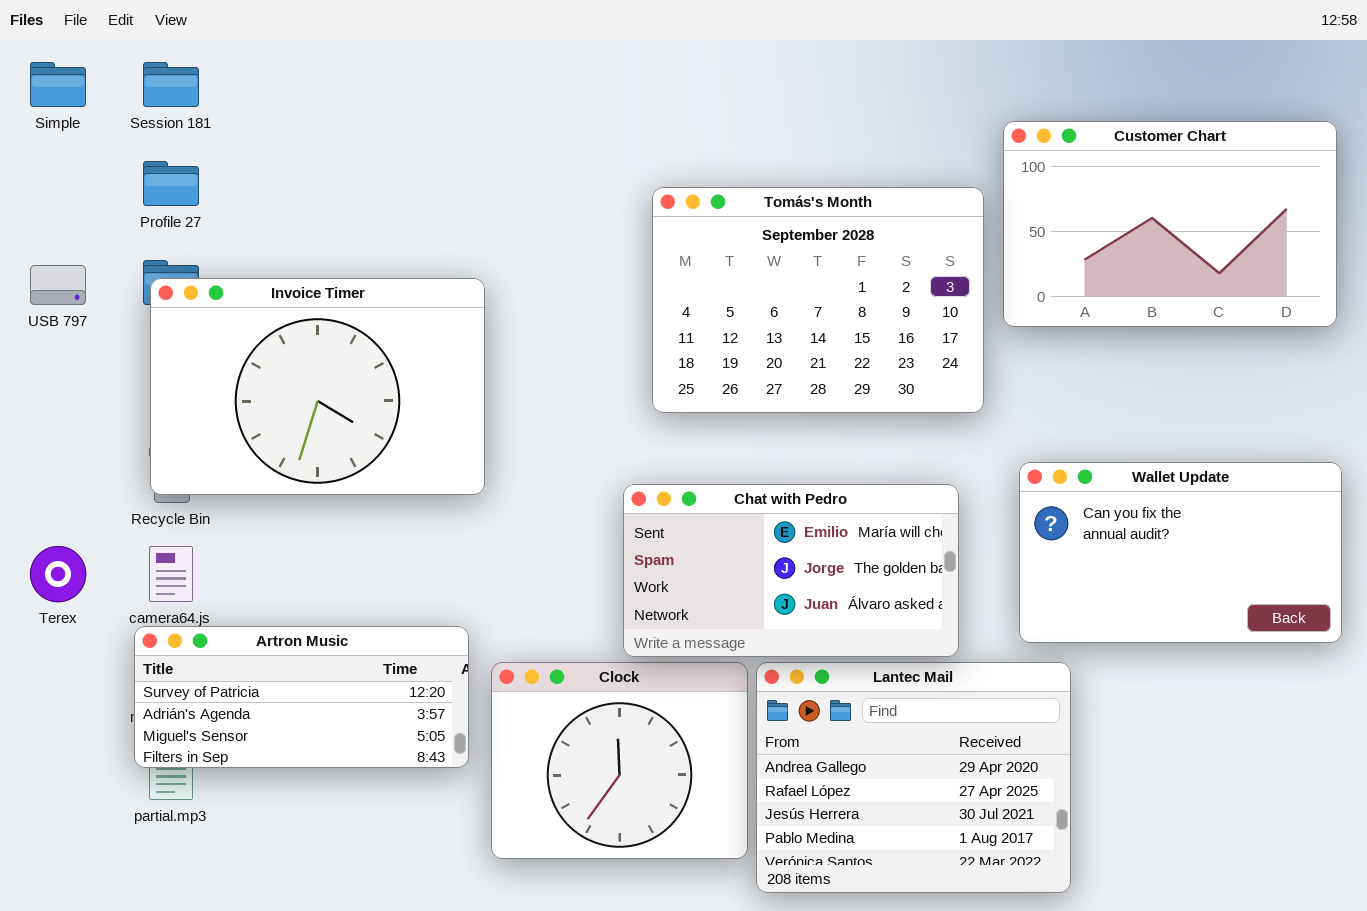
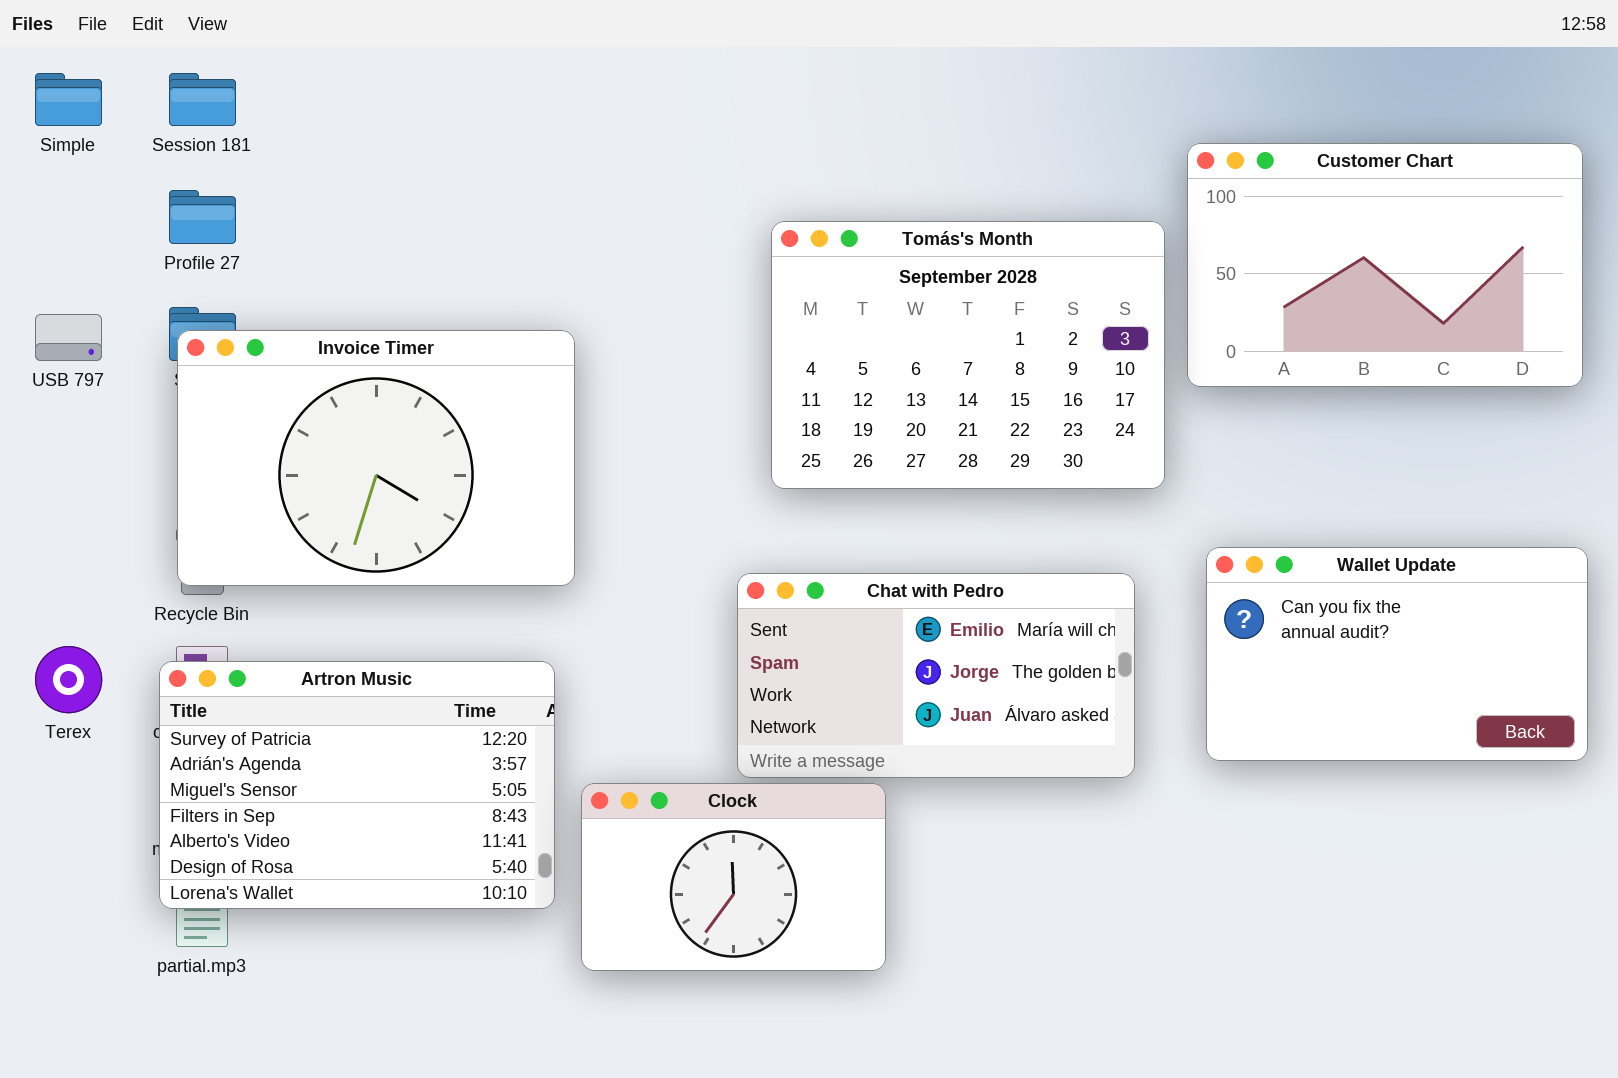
Artron Music: [134,626,469,768] -> [159,661,555,909], resized
Clock: [491,662,748,859] -> [581,783,886,971], resized
Lantec Mail: [756,662,1071,893] -> none, closed

